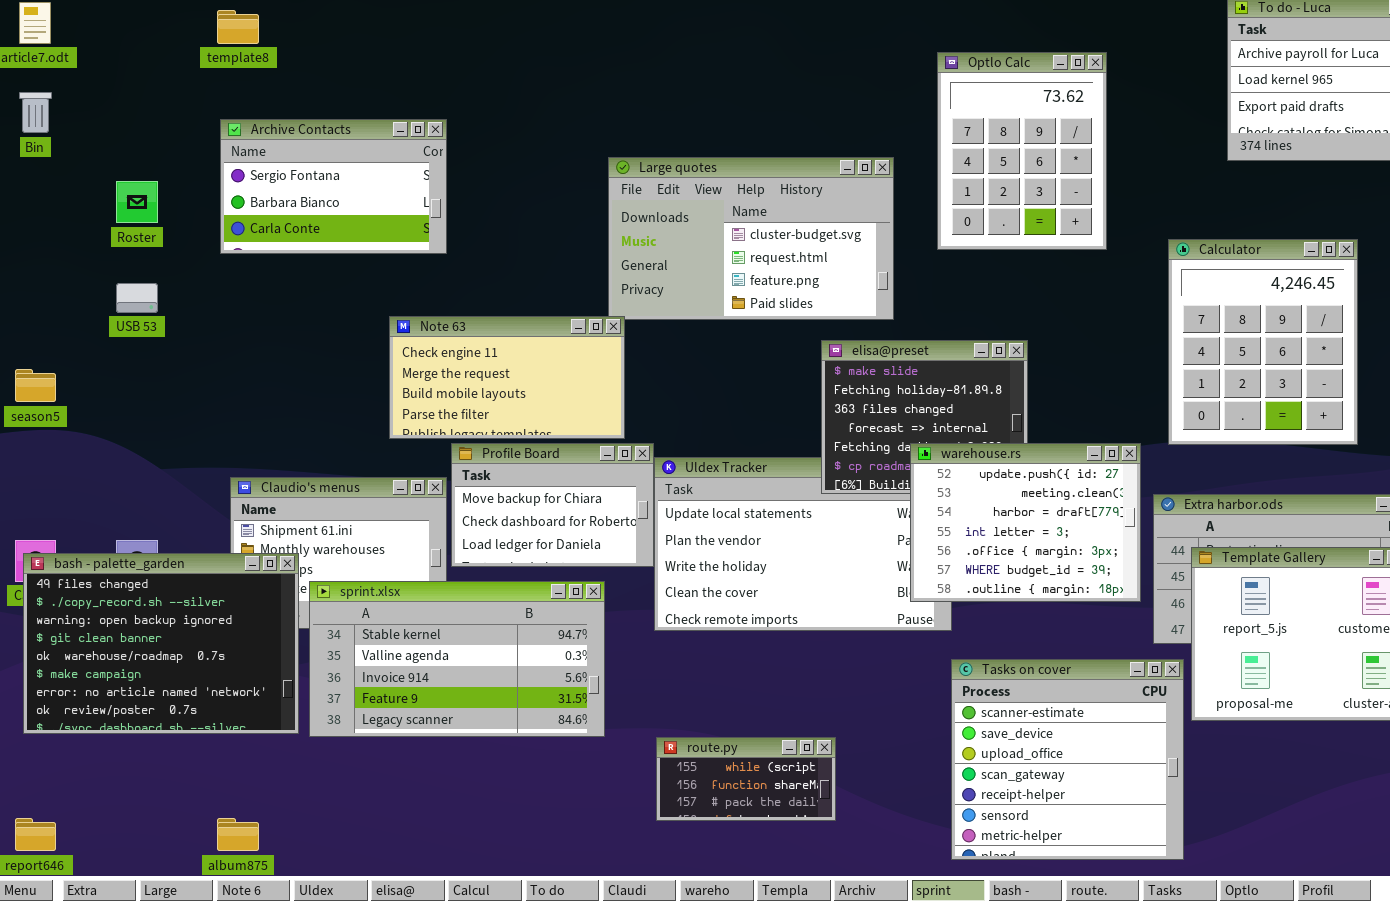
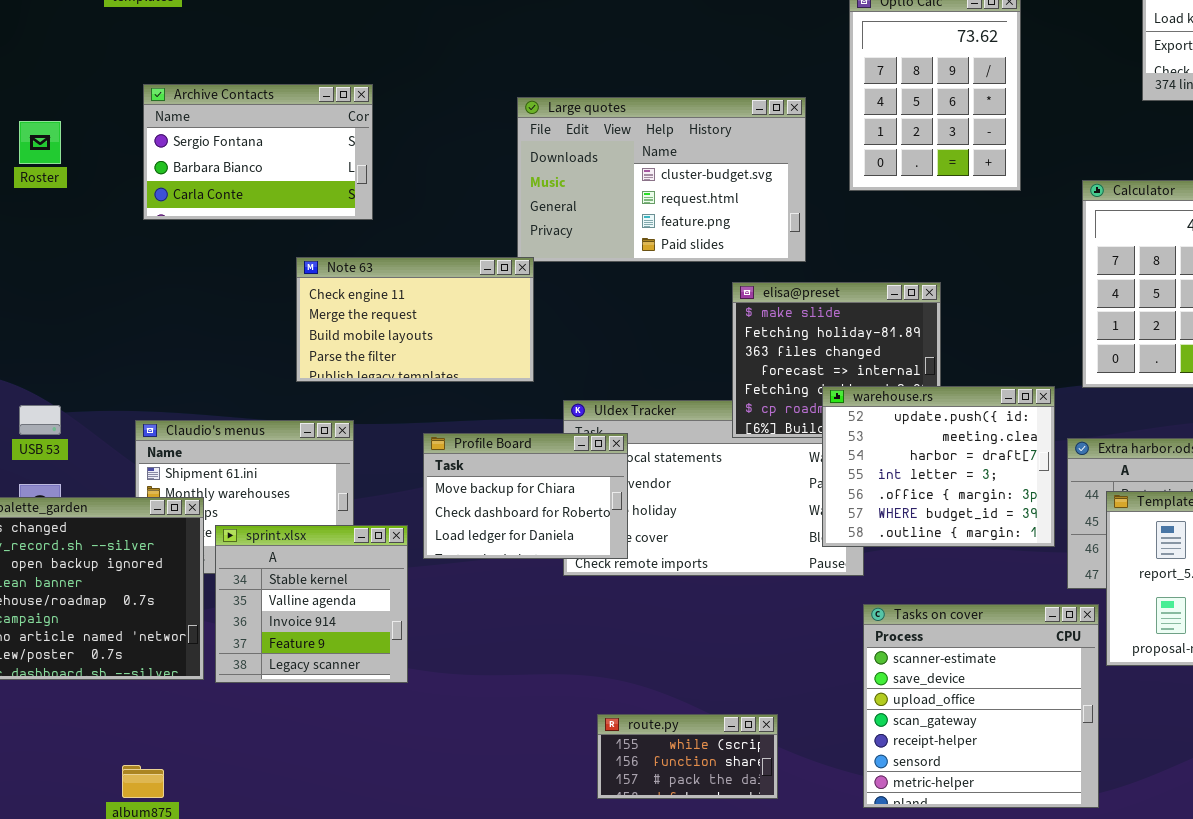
Archive Contacts: [220,119,447,254] -> [143,84,373,220], moved
USB 53: [116,283,158,313] -> [19,405,61,435], moved
Profile Board: [451,443,654,567] -> [423,433,628,559], moved
sprint.xlsx: [309,581,605,737] -> [215,525,408,683], resized
route.py: [656,737,836,821] -> [597,714,778,799], moved

